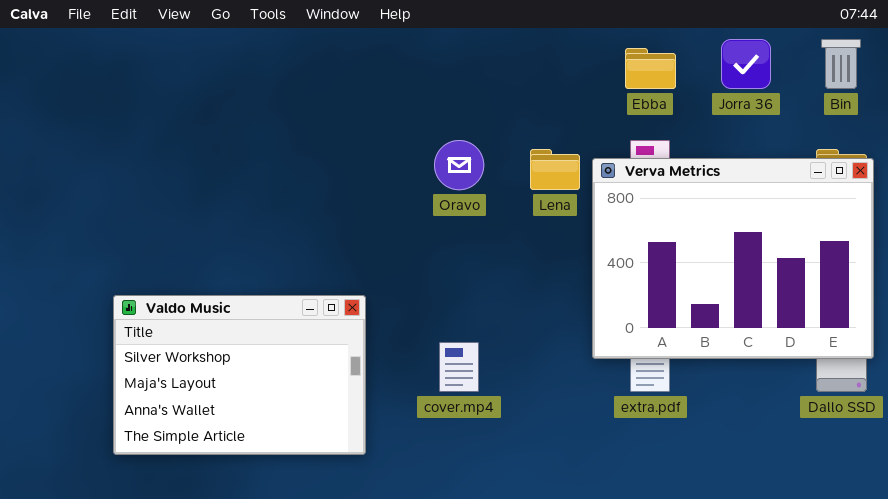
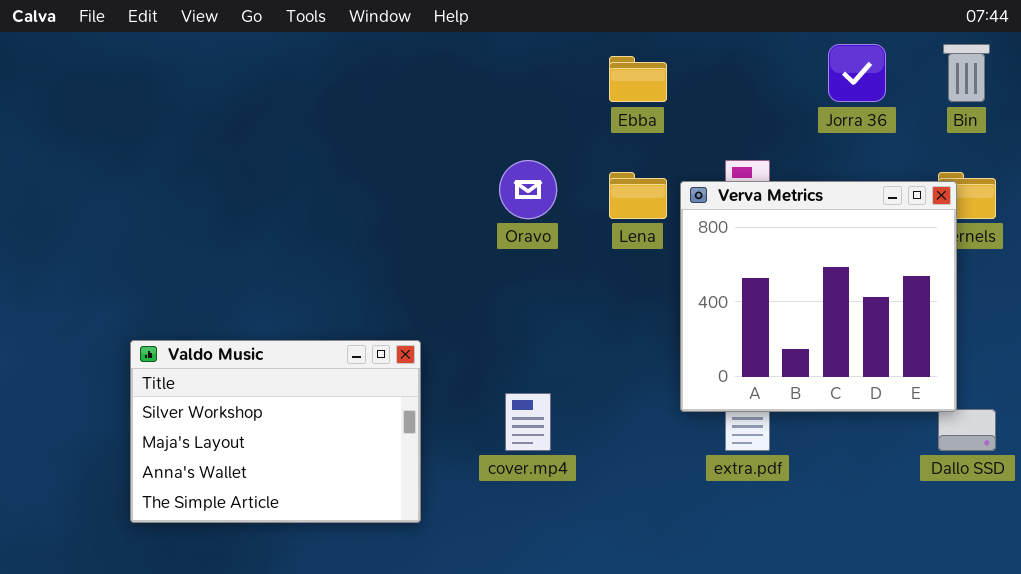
Ebba: [625,48,676,89] -> [609,56,667,102], moved
Verva Metrics: [592,158,874,359] -> [680,181,957,412], resized

